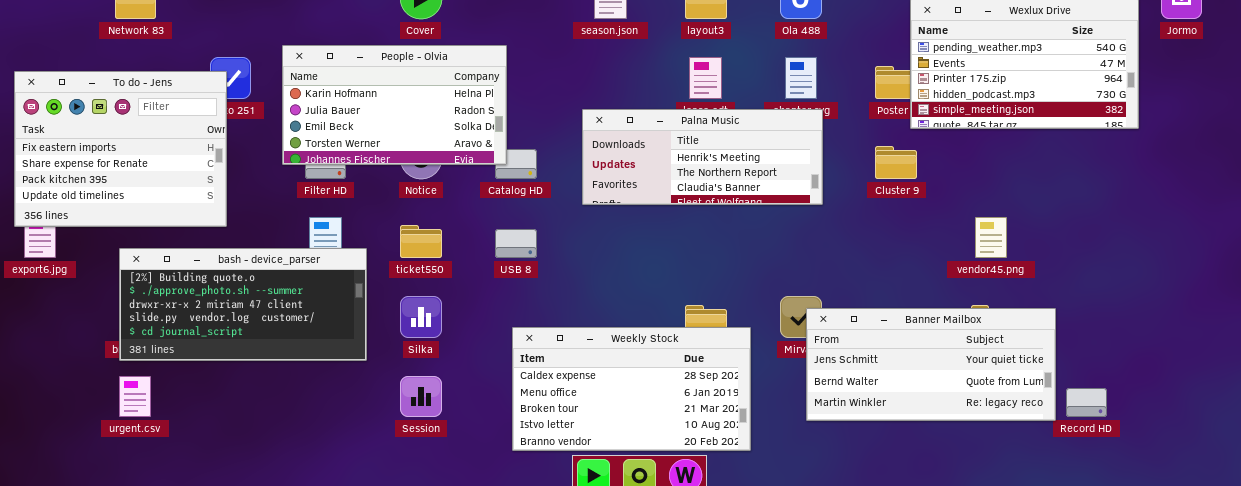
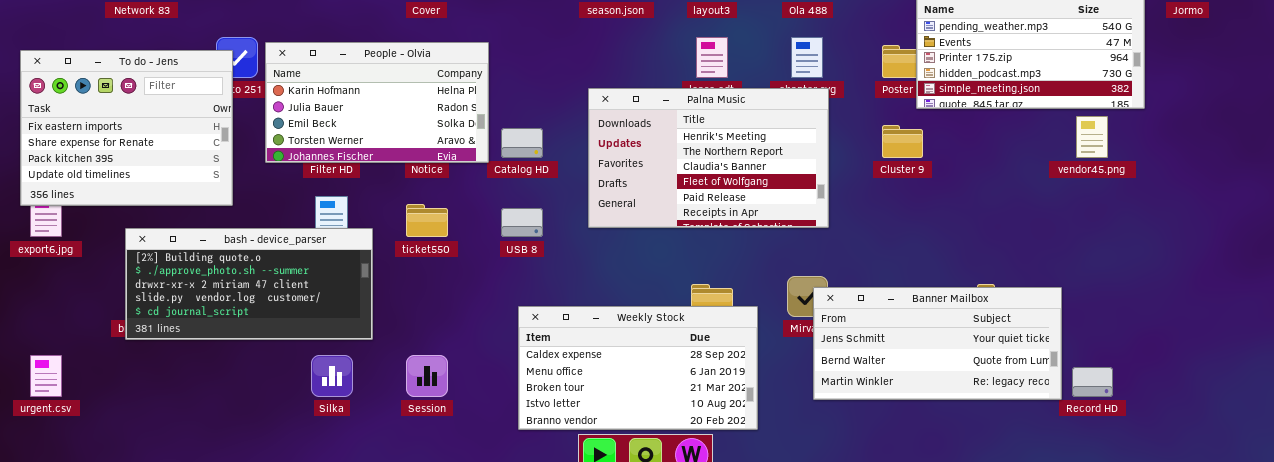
People - Olvia: [282,45,507,165] -> [265,42,489,163], moved
Palna Music: [582,109,823,205] -> [588,88,829,228], resized
vendor45.png: [975,217,1007,258] -> [1076,116,1108,158], moved
Silka: [400,296,442,338] -> [311,355,353,397], moved
urgent.csv: [119,376,151,417] -> [30,355,62,397], moved

